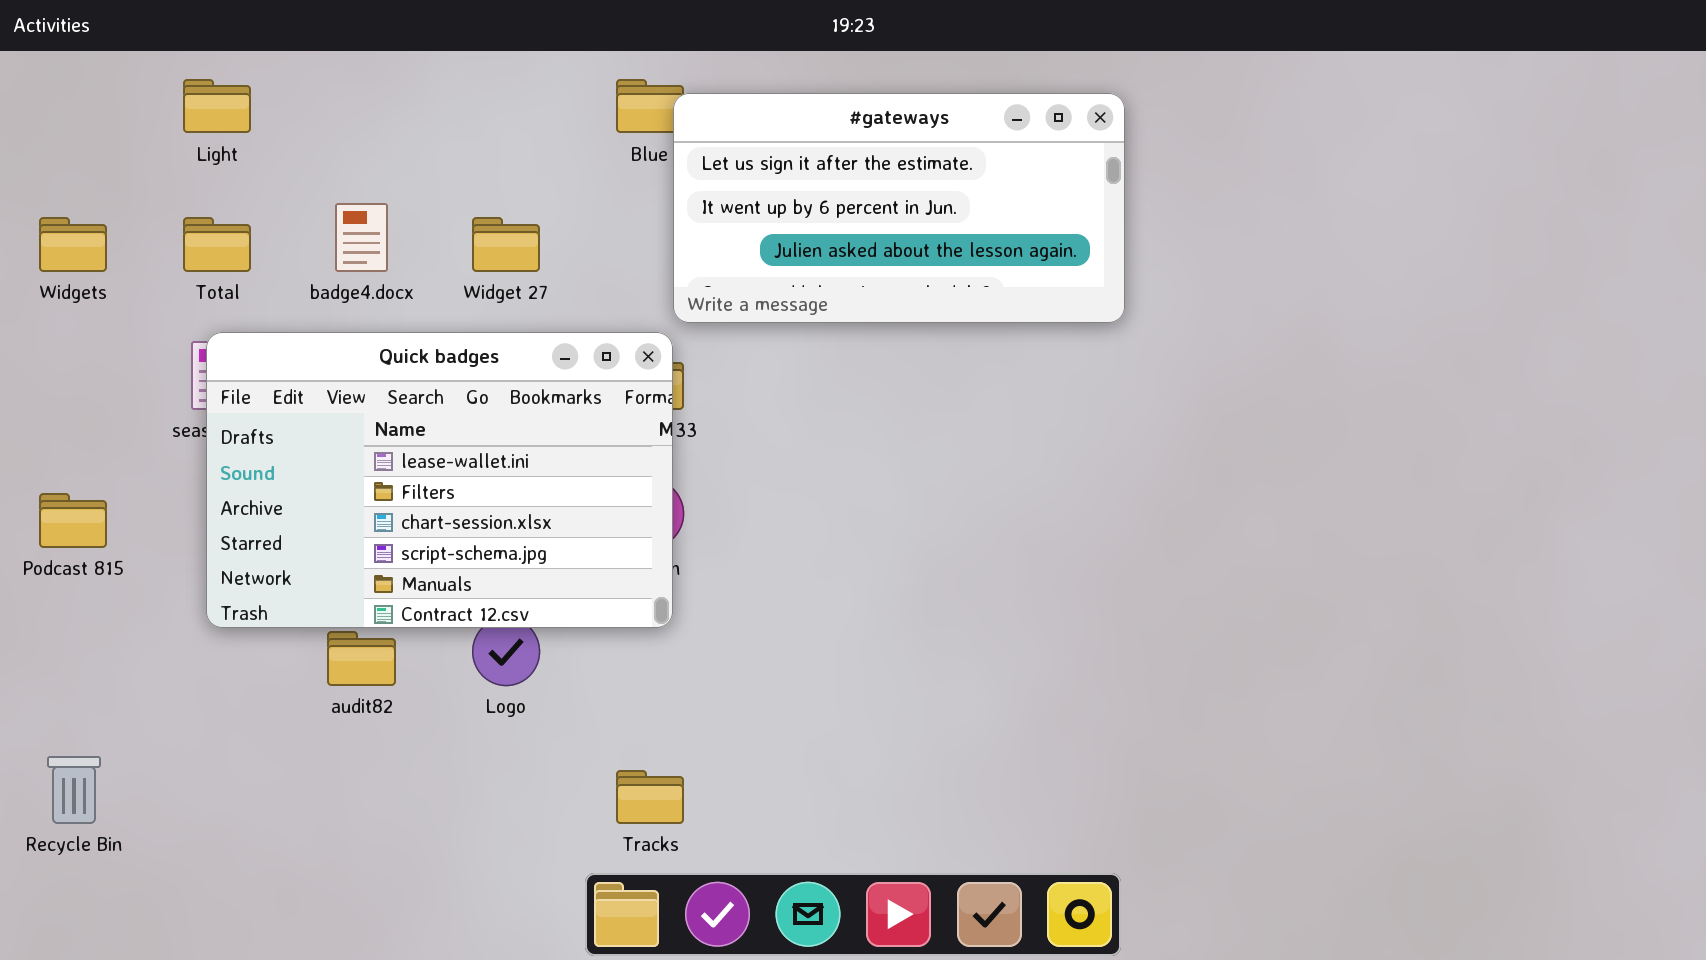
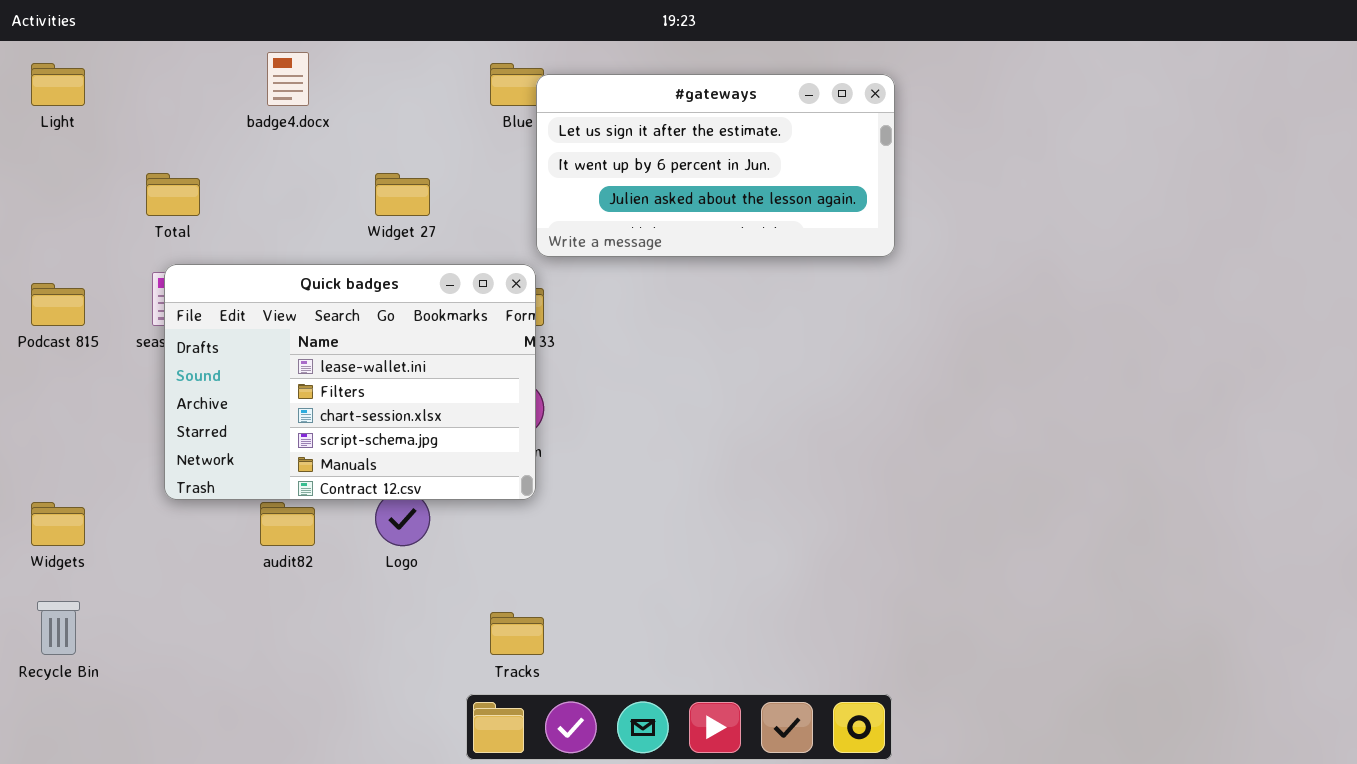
Light: [183,79,251,133] -> [31,63,85,106], moved
badge4.docx: [335,203,388,272] -> [267,52,309,106], moved
Widgets: [39,217,107,272] -> [31,502,85,546], moved
Podcast 815: [39,493,107,548] -> [31,283,85,326], moved

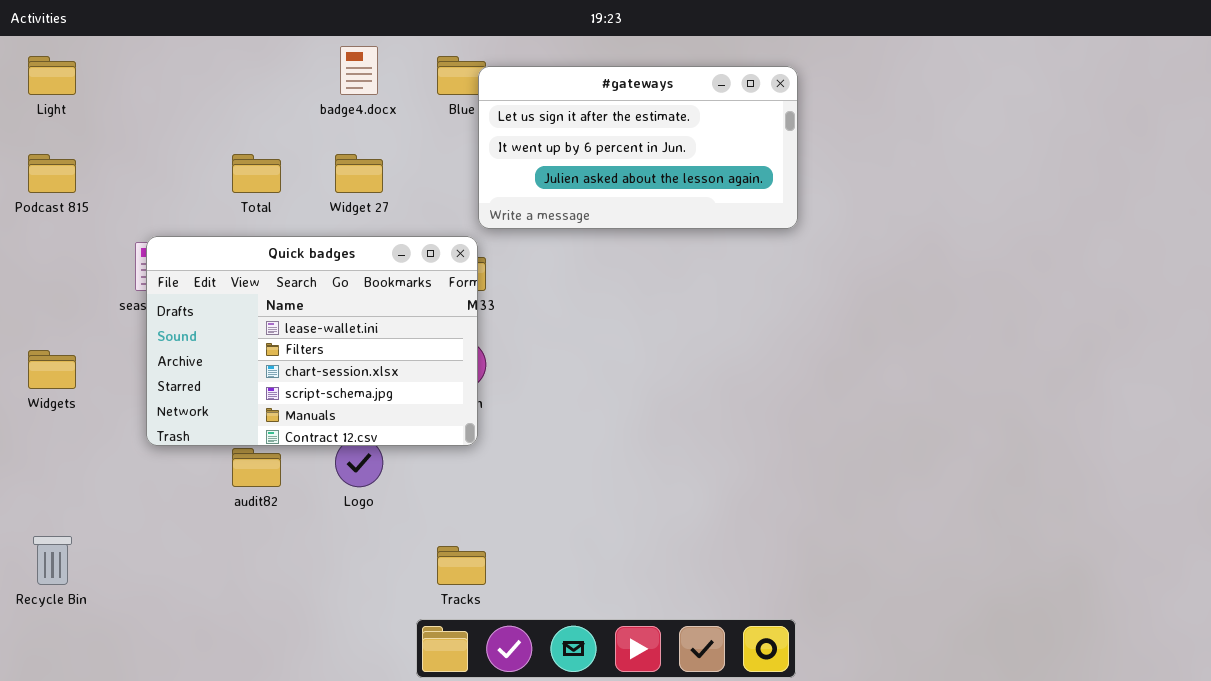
badge4.docx: [267,52,309,106] -> [340,46,378,95], moved
Total: [146,173,200,216] -> [232,154,281,193], moved
Podcast 815: [31,283,85,326] -> [28,154,76,193], moved
Widgets: [31,502,85,546] -> [28,350,76,389], moved

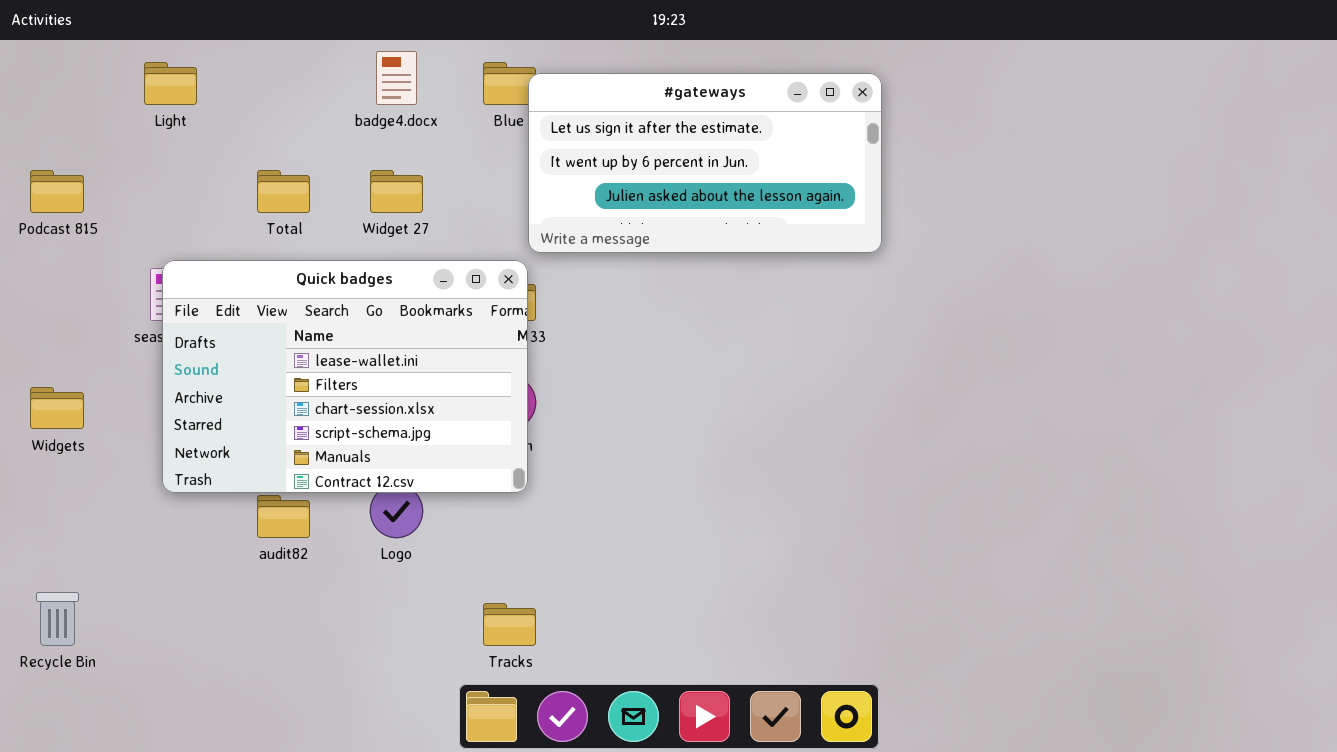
Light: [28,56,76,95] -> [144,62,197,105], moved

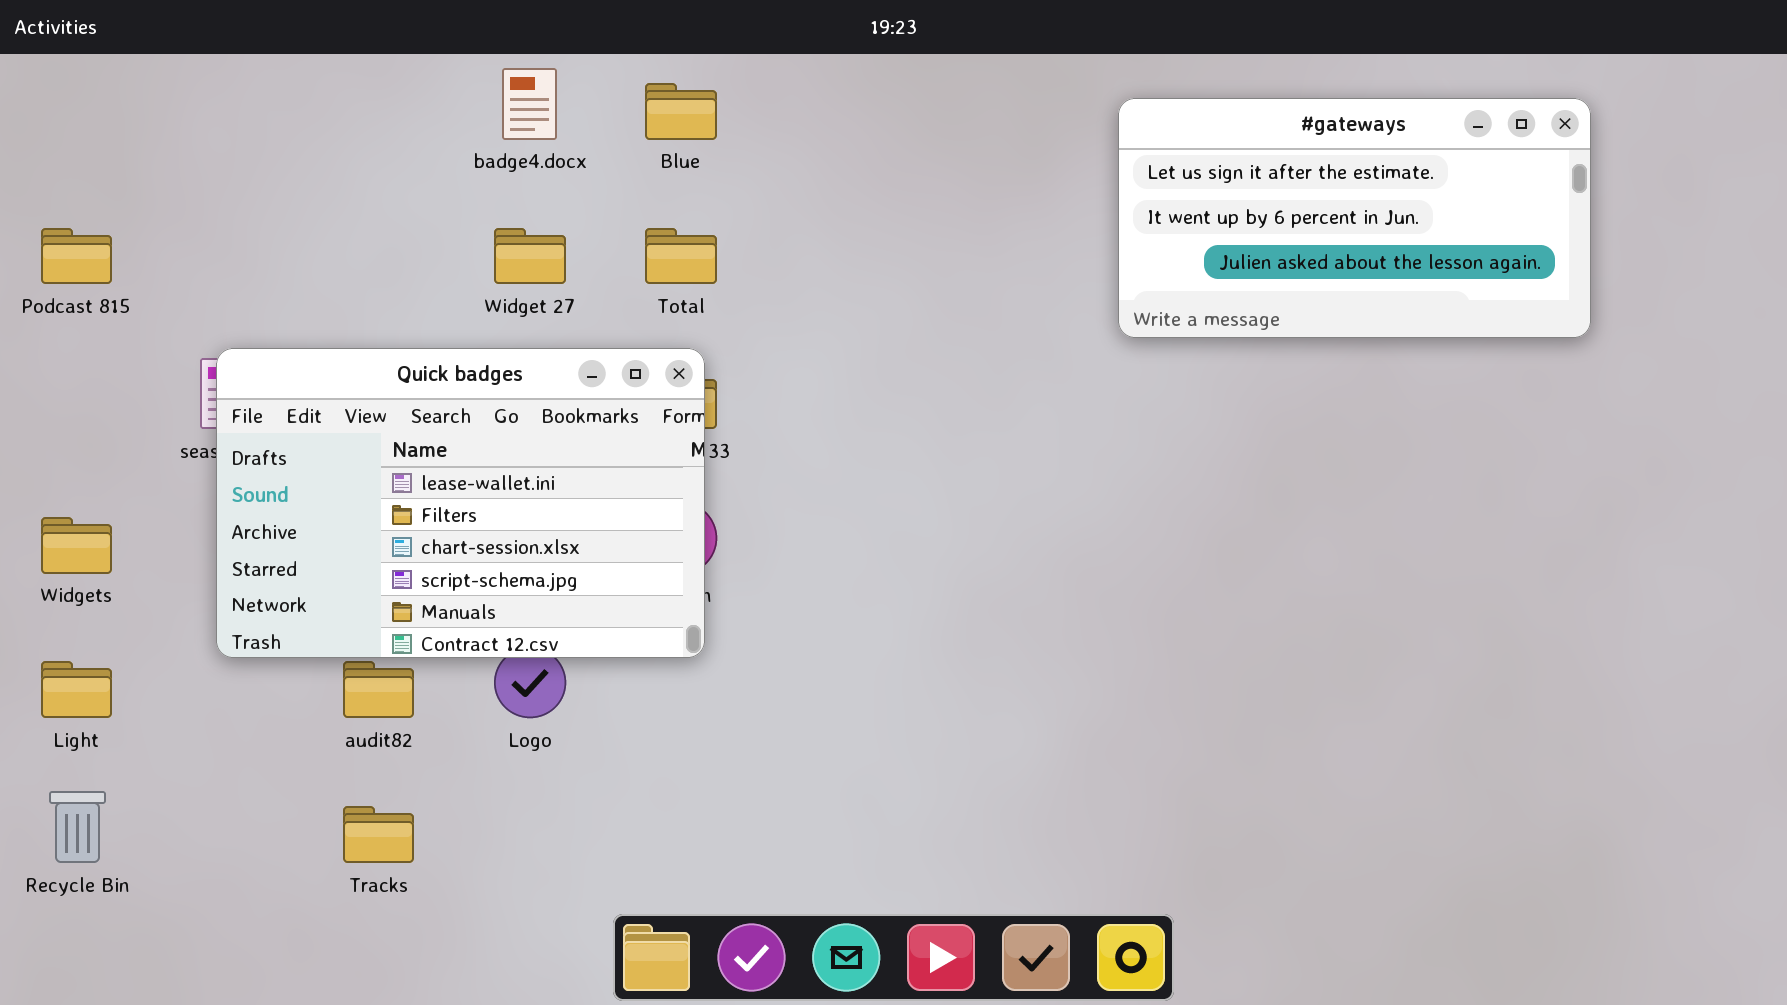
Light: [144,62,197,105] -> [41,661,112,718], moved
#gateways: [528,73,882,253] -> [1118,98,1591,338], moved
Total: [257,170,310,213] -> [645,228,717,284], moved
Tracks: [483,603,536,646] -> [343,806,414,863], moved

